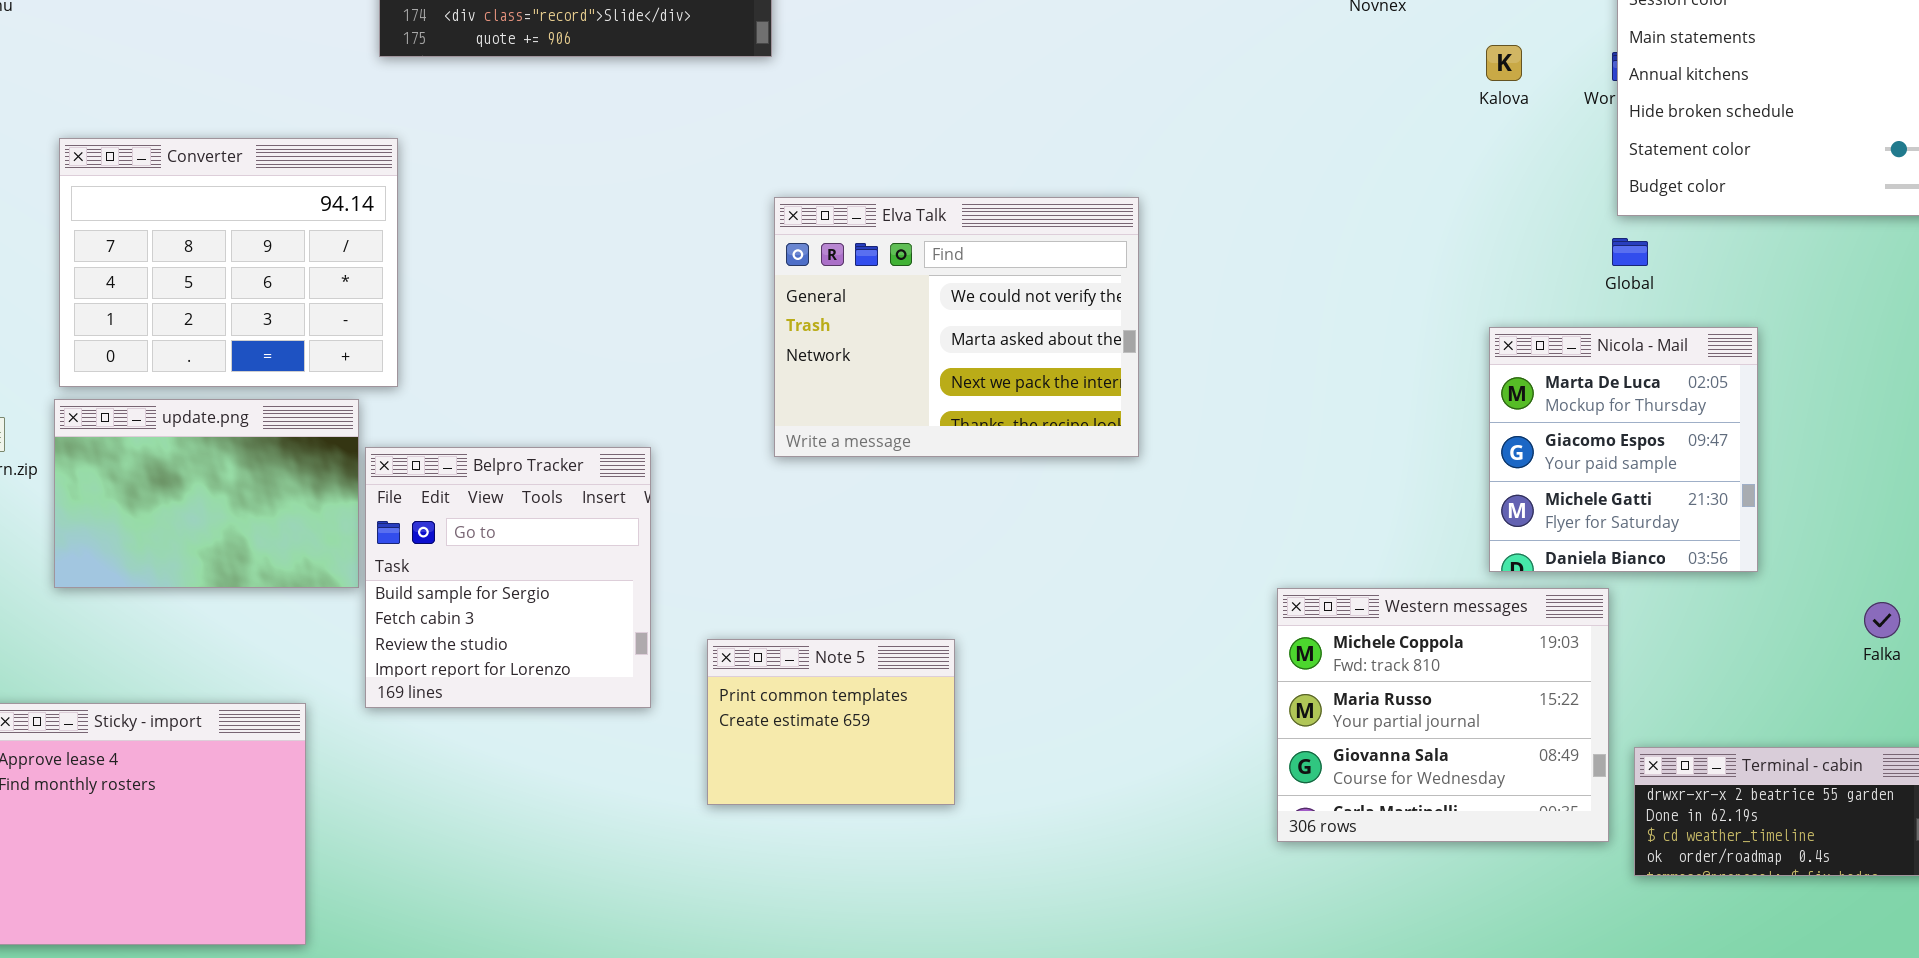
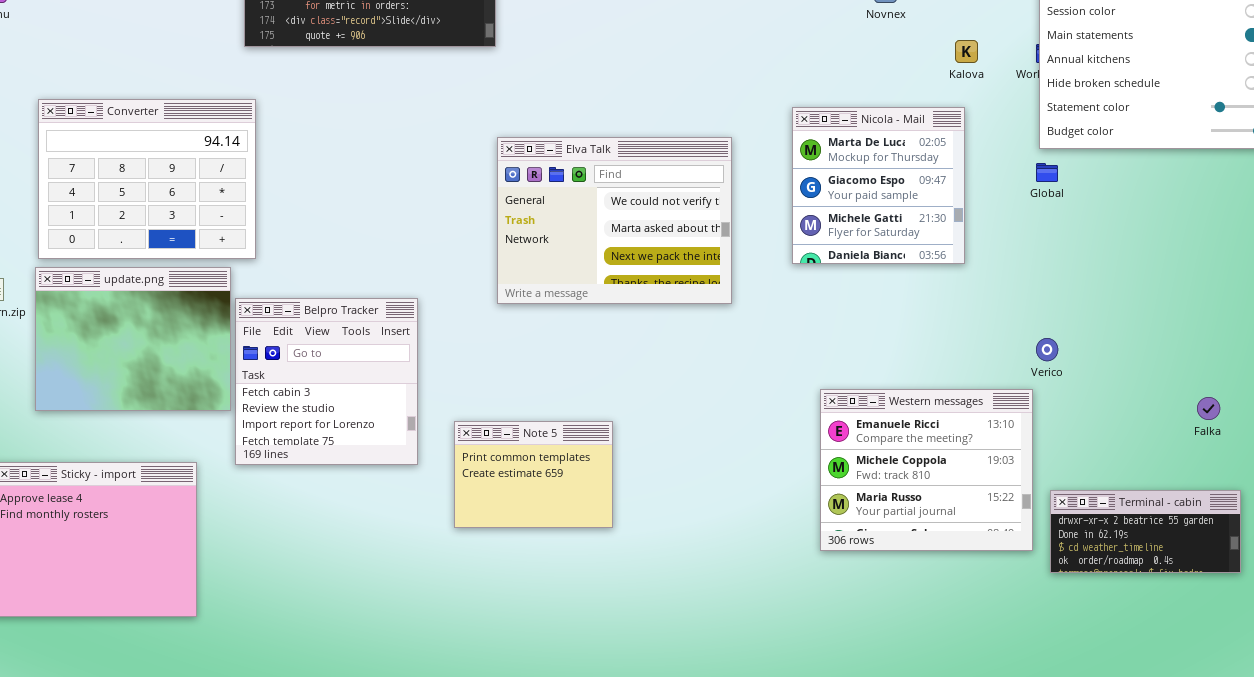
Nicola - Mail: [1489,327,1758,572] -> [792,107,965,264], moved
update.png: [54,399,359,588] -> [35,267,231,411], resized
Belpro Tracker: [365,447,651,708] -> [235,298,418,465], scrolled down 1 row
Western messages: [1277,588,1609,842] -> [820,389,1033,551], scrolled up 1 row

